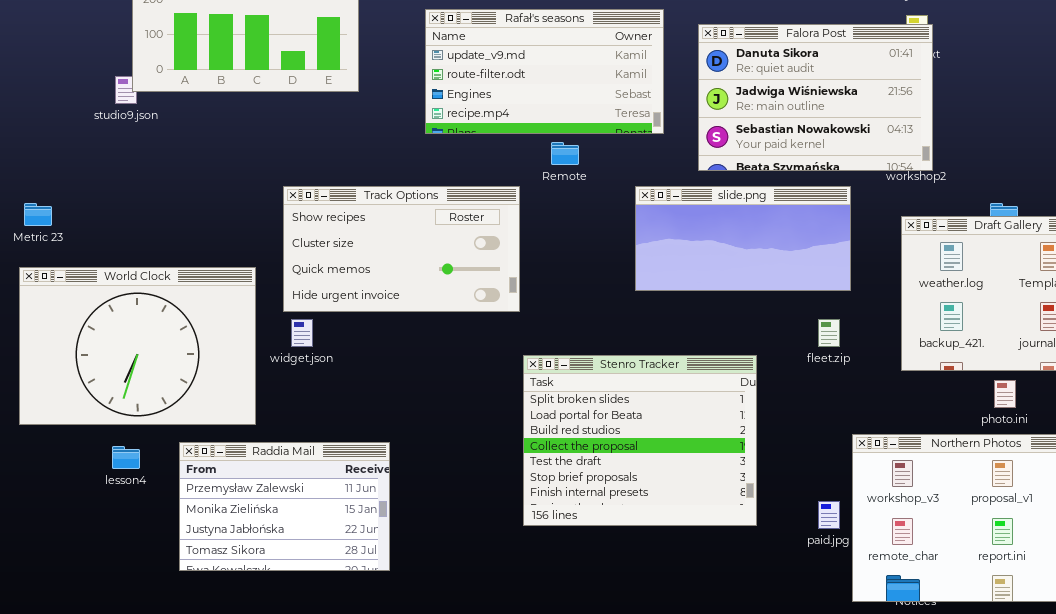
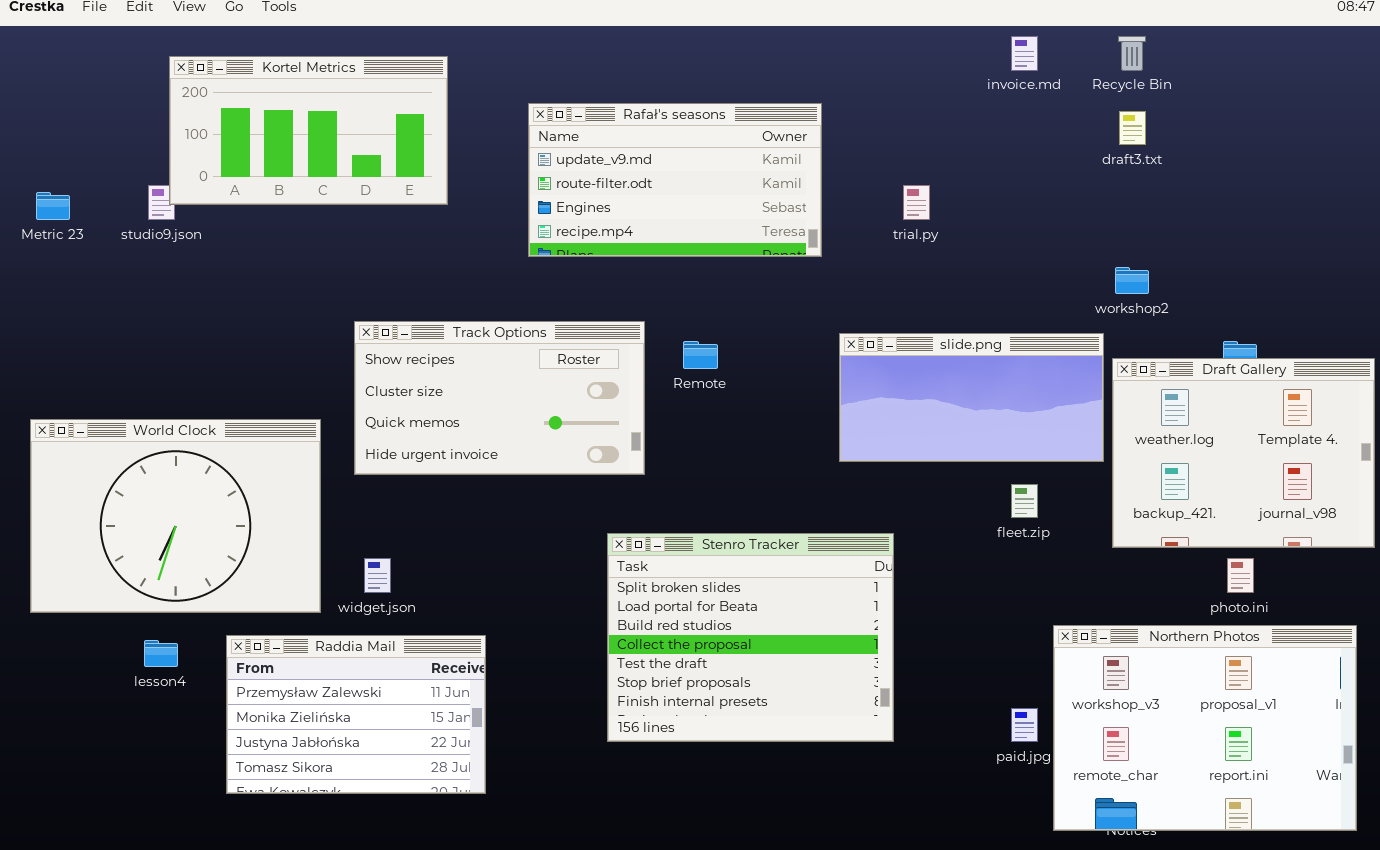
Falora Post: [698,24,933,171] -> none, closed
Remote: [551,142,579,165] -> [683,341,718,369], moved
slide.png: [635,186,851,291] -> [839,333,1104,462], moved
Metric 23: [24,203,52,226] -> [36,192,70,220], moved
widget.json: [291,319,313,347] -> [364,558,391,593], moved
Stenro Tracker: [523,355,757,526] -> [607,533,894,742], moved

